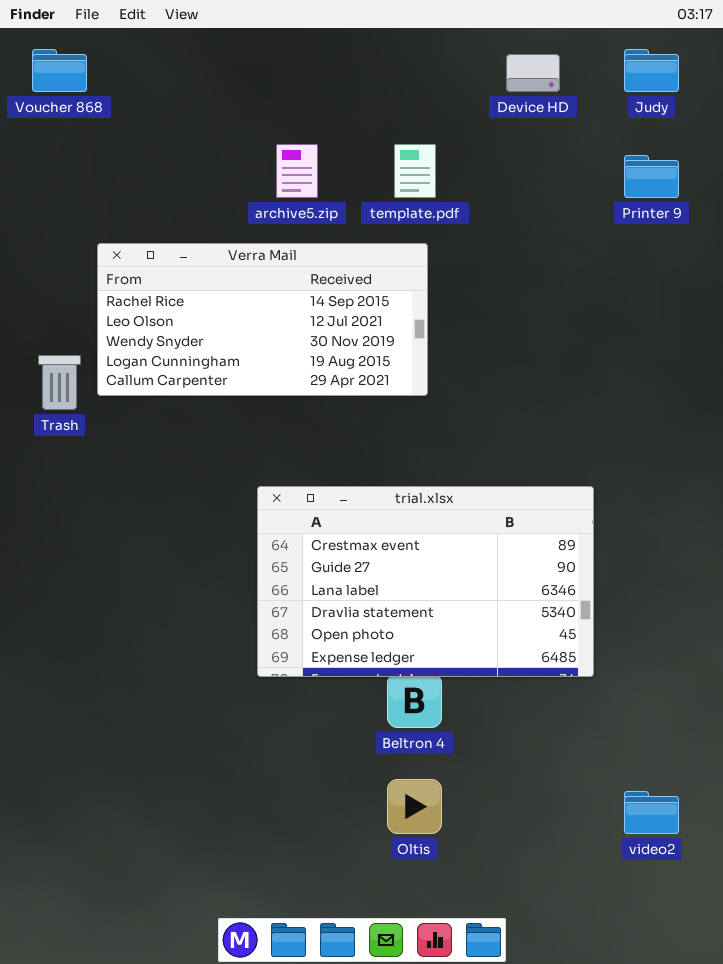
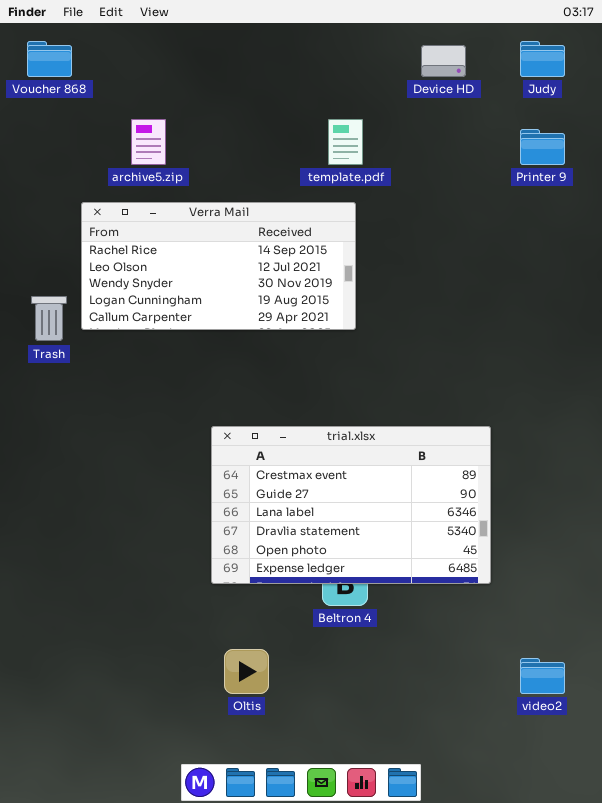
archive5.zip: [276,144,318,198] -> [131,119,166,165], moved
trial.xlsx: [257,486,594,677] -> [211,426,491,584], moved
Oltis: [387,779,442,834] -> [224,649,269,694], moved

